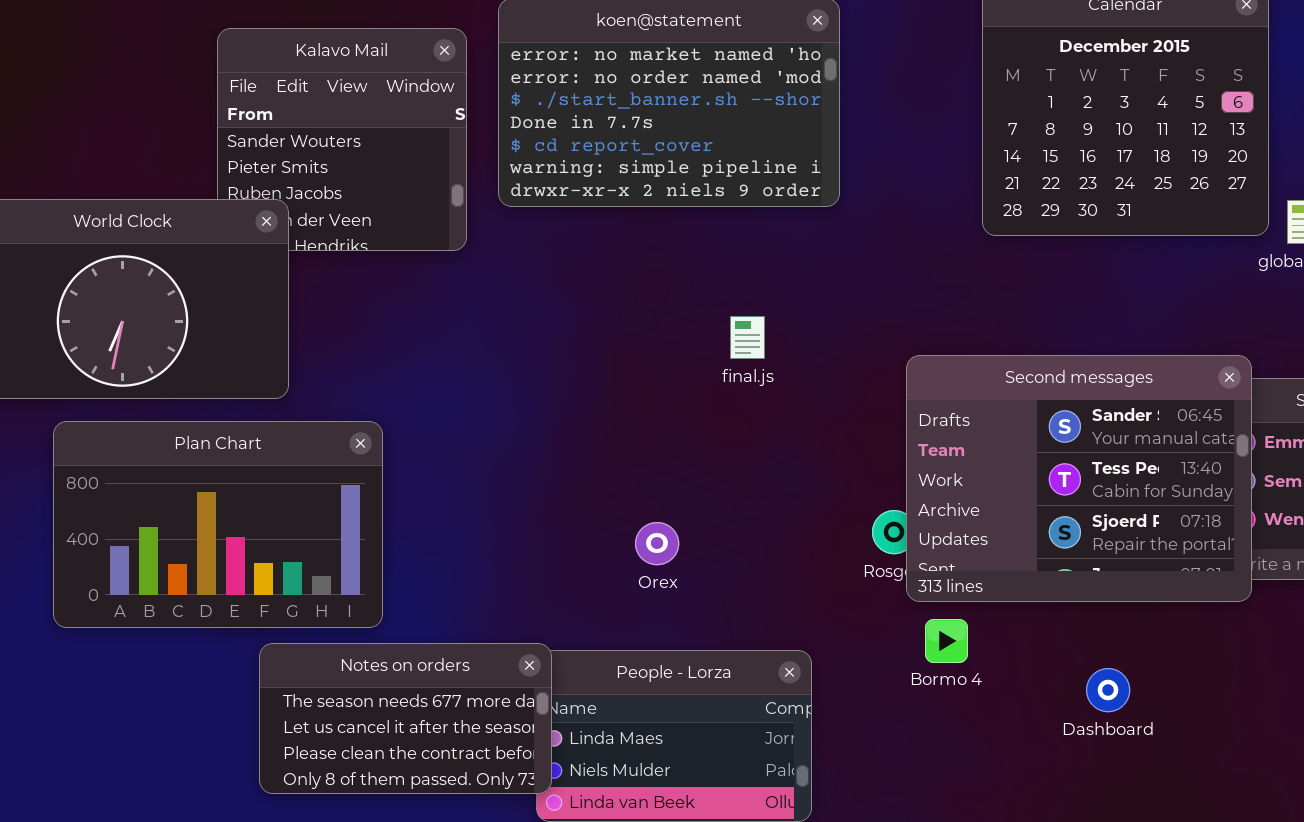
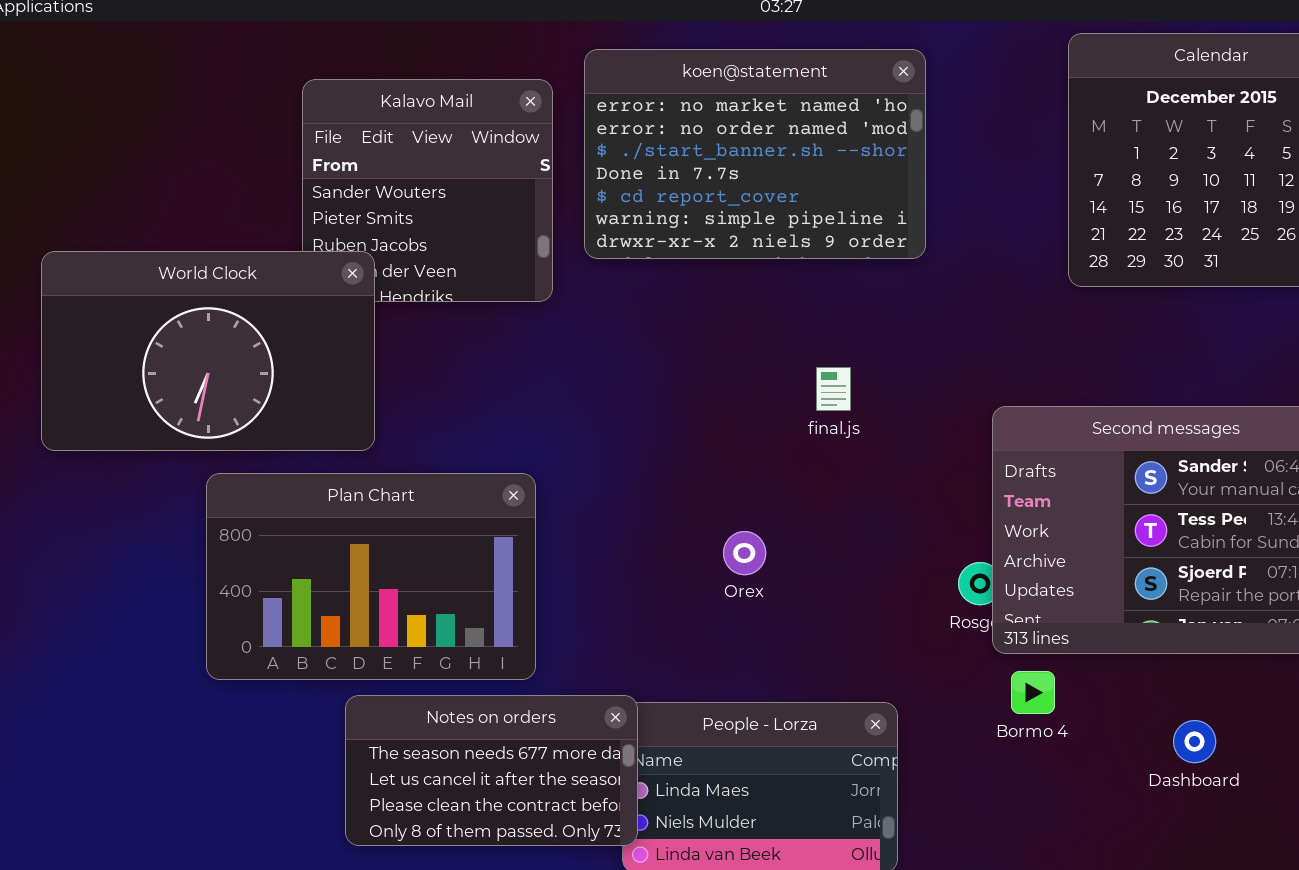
Plan Chart: [53,421,383,628] -> [206,473,536,680], moved
Orex: [635,522,679,565] -> [723,531,766,575], moved

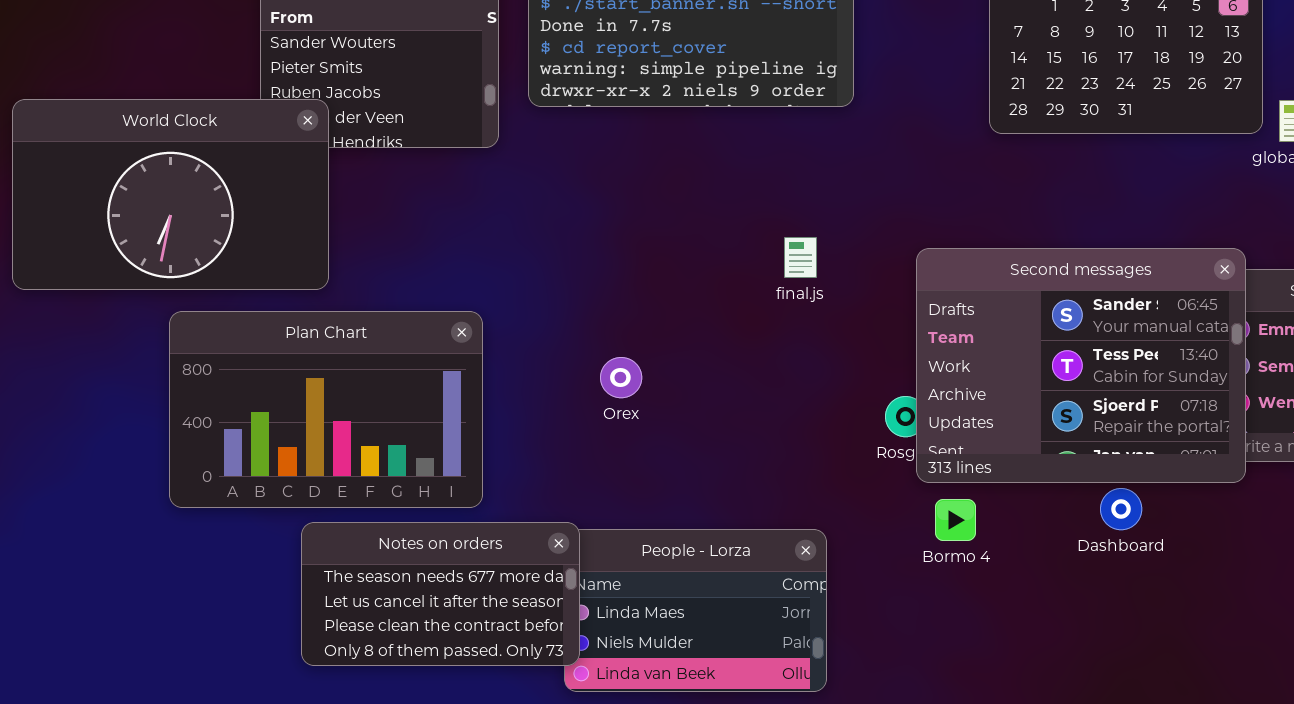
final.js: [816,367,851,411] -> [784,237,817,278], moved
Orex: [723,531,766,575] -> [600,357,642,398], moved
Dashboard: [1173,720,1216,763] -> [1100,488,1142,530], moved

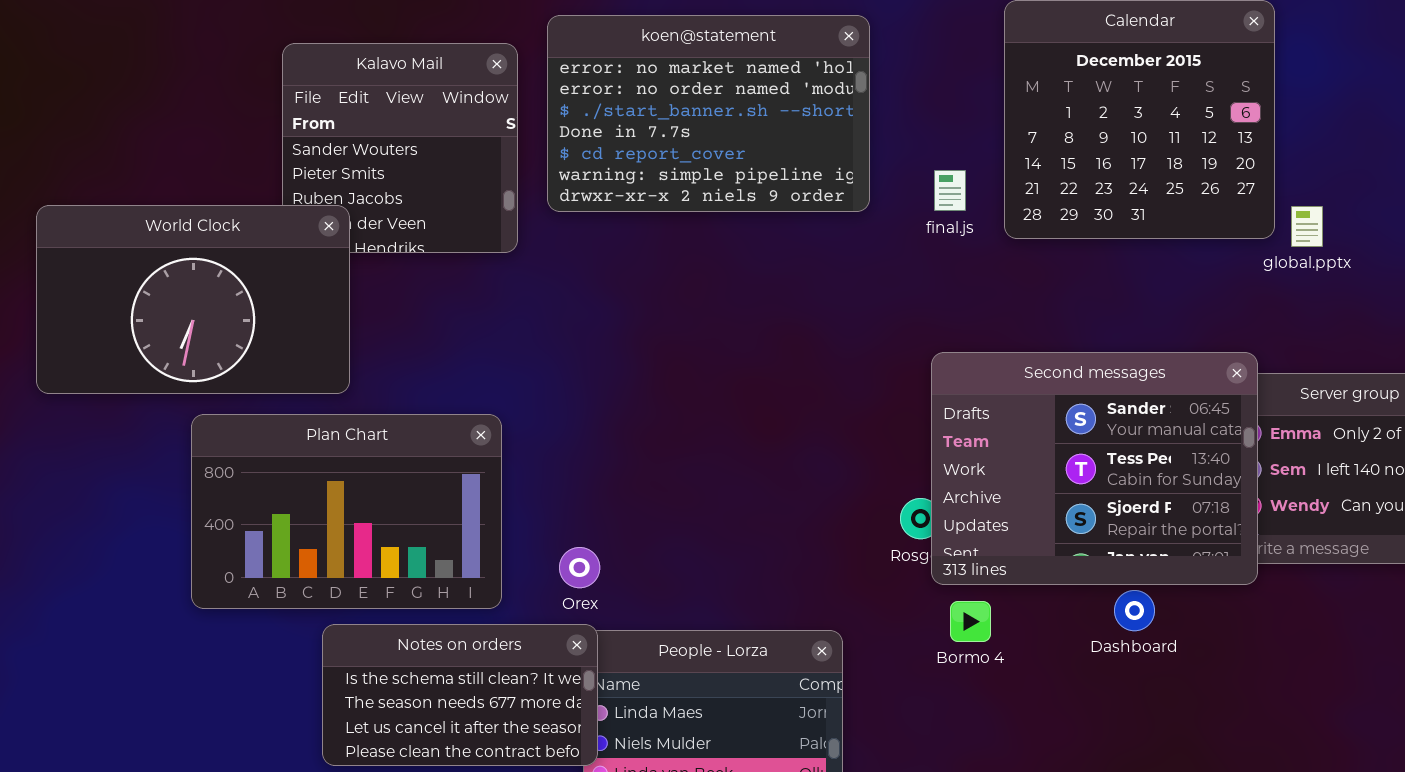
final.js: [784,237,817,278] -> [934,170,966,211], moved
Orex: [600,357,642,398] -> [559,547,600,588], moved
Notes on orders: [301,522,580,666] -> [322,624,598,766], scrolled up 1 row

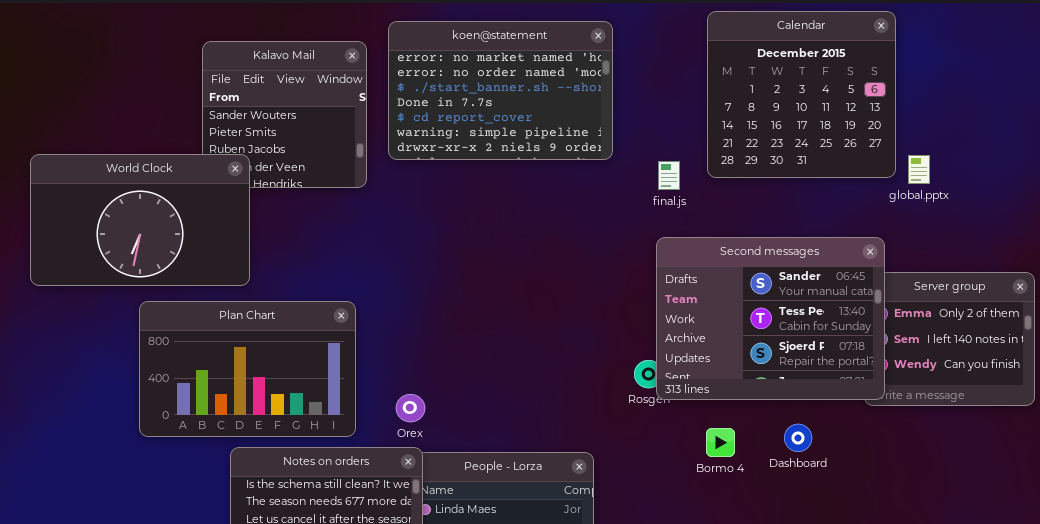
final.js: [934,170,966,211] -> [658,161,680,190], moved
Second messages: [931,352,1258,585] -> [656,237,885,400], moved
Bormo 4: [950,601,991,642] -> [706,428,735,457], moved

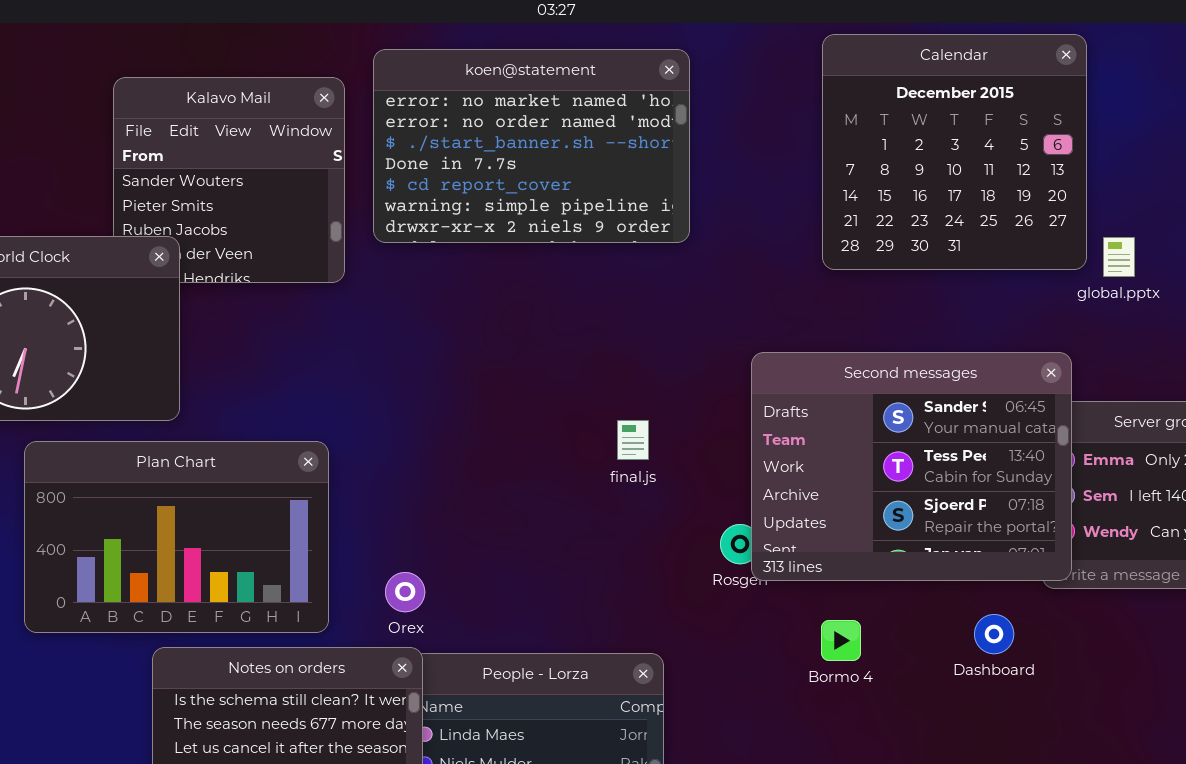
final.js: [658,161,680,190] -> [617,420,649,460], moved
Dashboard: [784,424,812,452] -> [974,614,1014,654], moved

